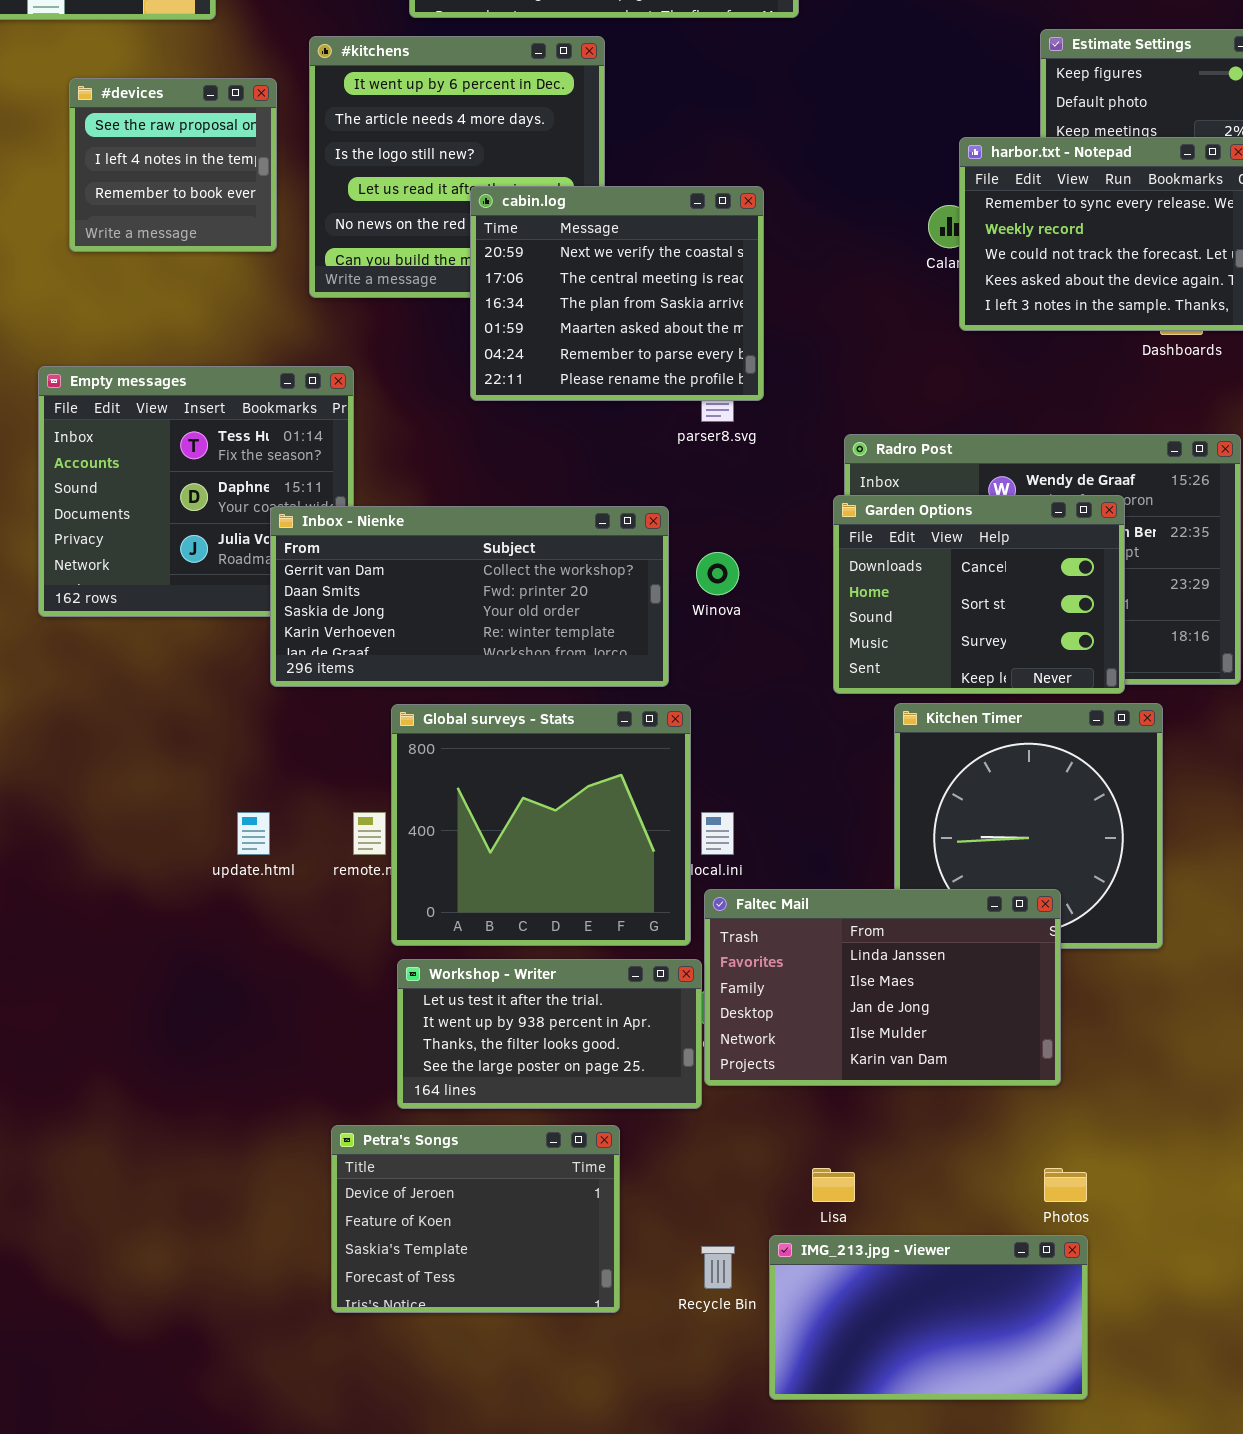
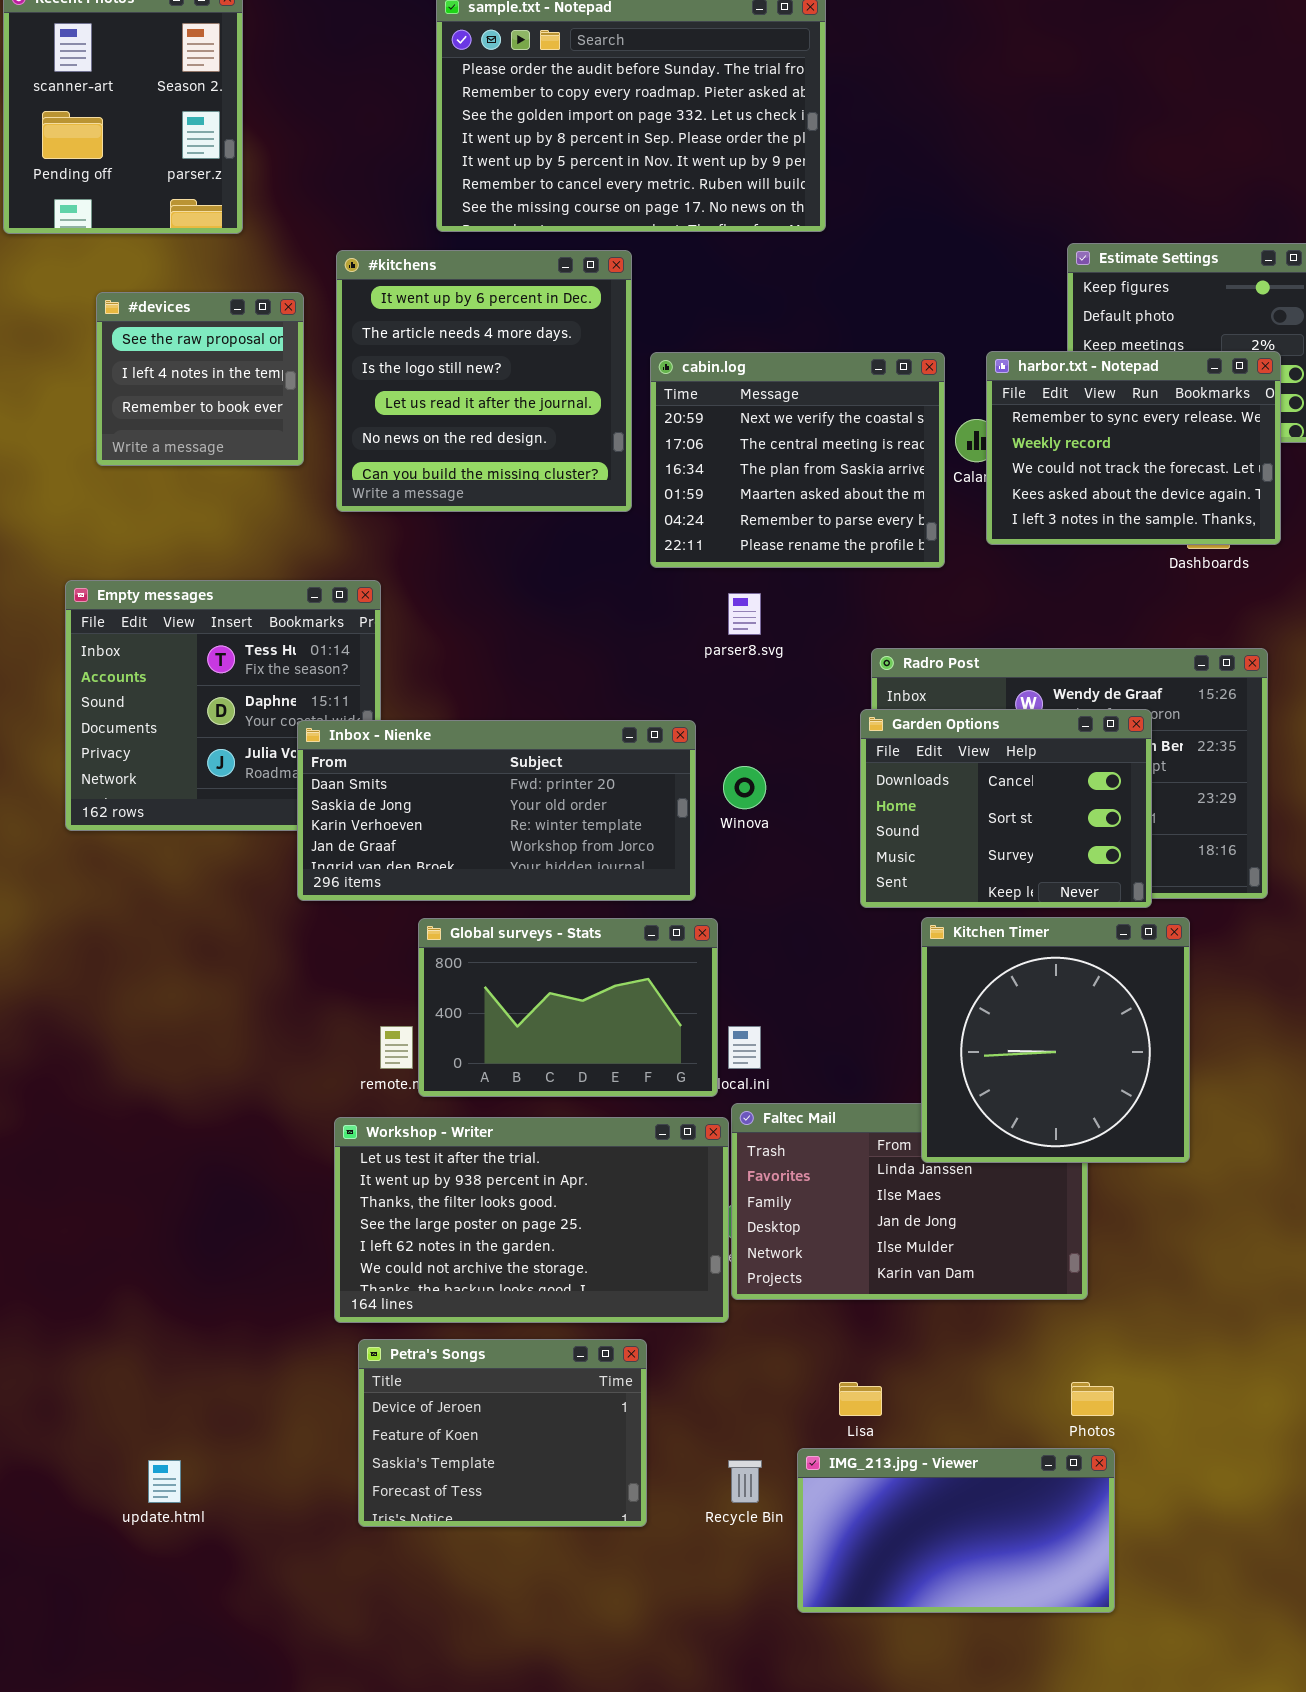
cabin.log: [470,186,764,401] -> [650,352,945,568], moved
Inbox - Nienke: [270,506,669,687] -> [297,720,696,901], scrolled down 1 row
Kitchen Timer: [894,703,1163,949] -> [921,917,1190,1163], raised
Global surveys - Stats: [391,704,691,946] -> [418,918,718,1097], resized
update.html: [237,812,270,855] -> [148,1460,181,1503], moved
Workshop - Writer: [397,959,702,1109] -> [334,1117,729,1323], resized

